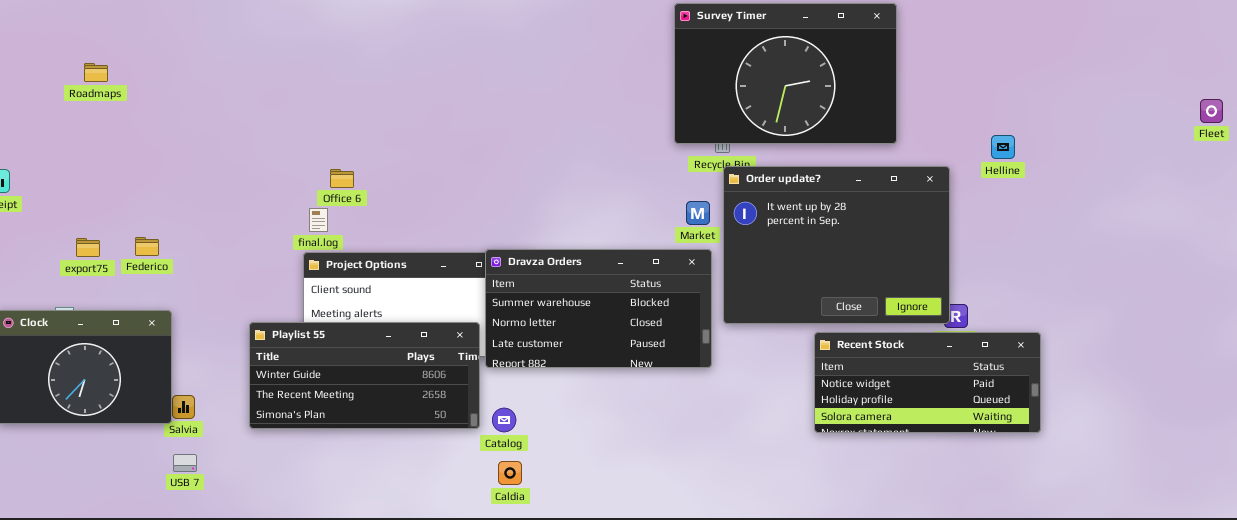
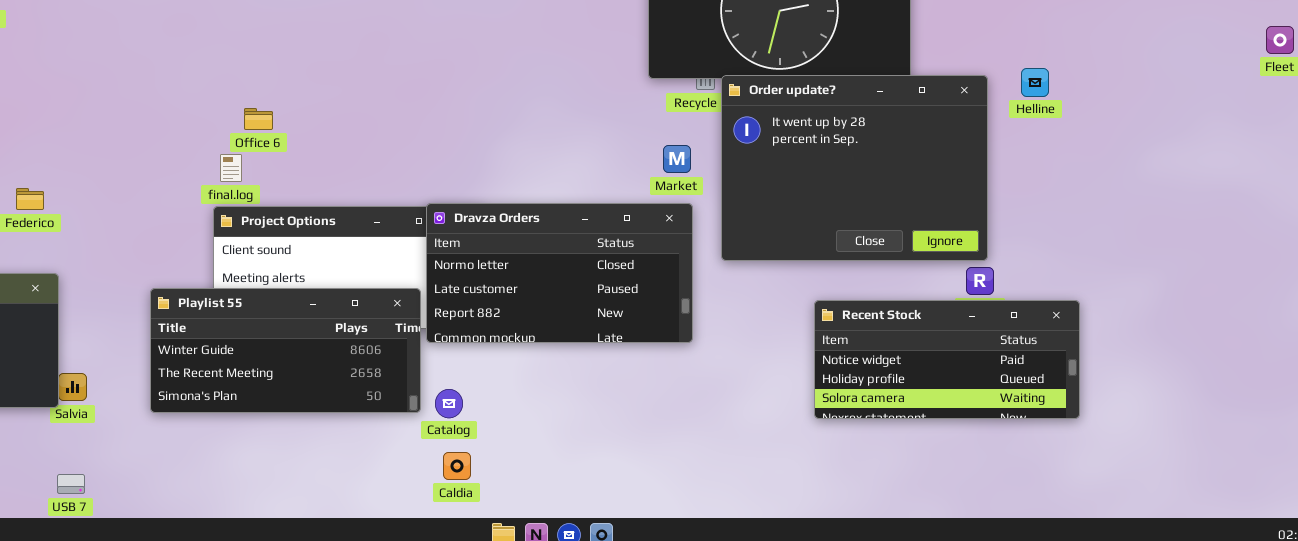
Order update?: [723,166,950,324] -> [721,75,988,261], moved
Dravza Orders: [485,249,712,368] -> [426,203,693,343], scrolled down 1 row
USB 7: [173,454,197,472] -> [57,474,85,494], moved

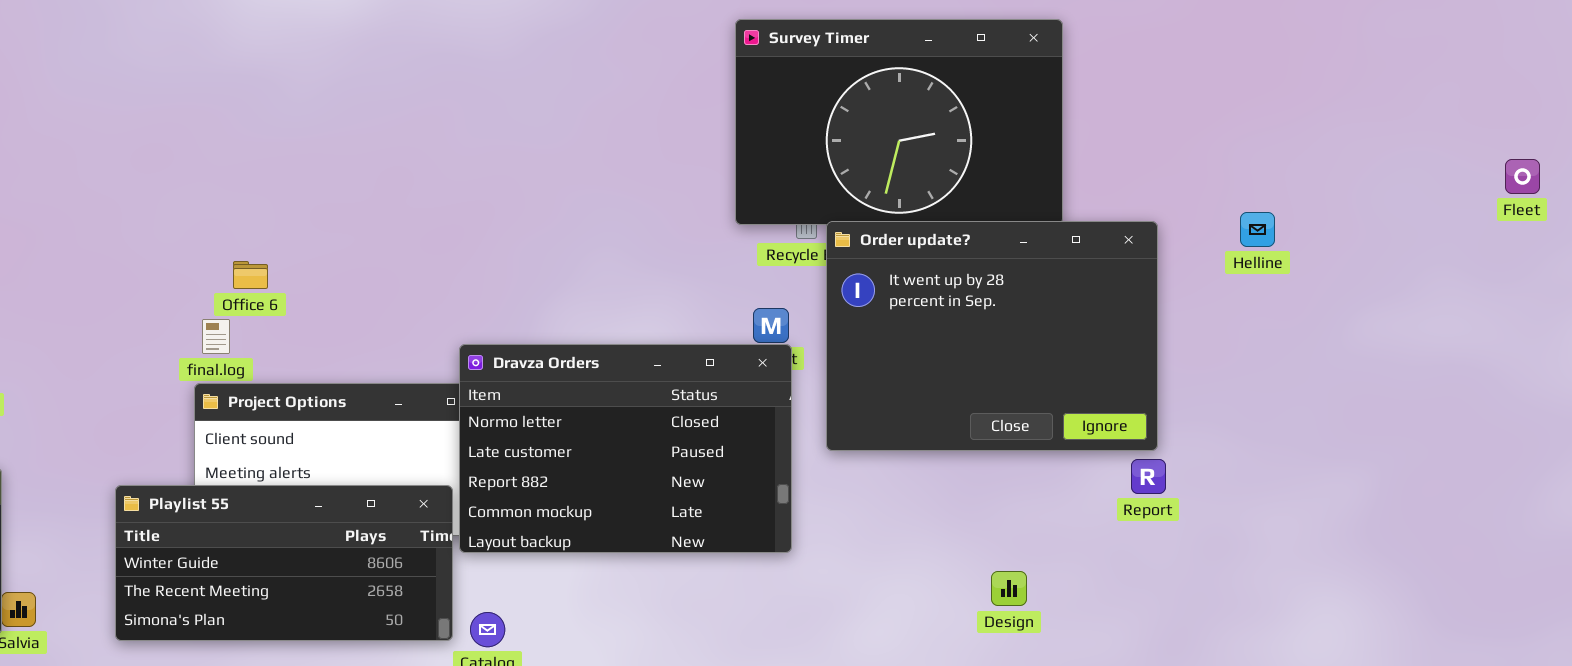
Helline: [1021,68,1049,97] -> [1240,212,1275,247], moved
Dravza Orders: [426,203,693,343] -> [459,344,792,553], resized
Recent Stock: [814,300,1080,419] -> none, closed

